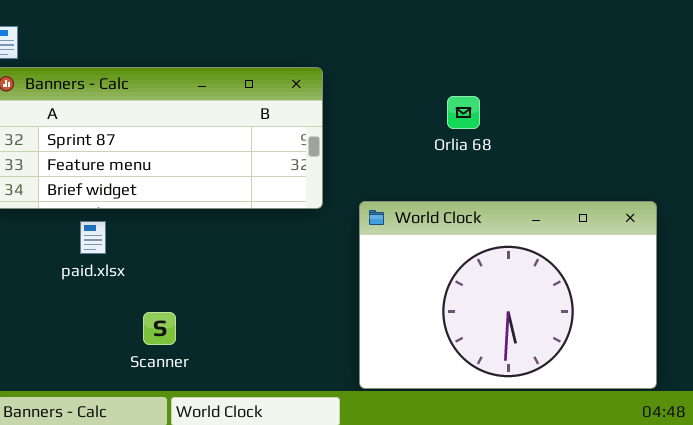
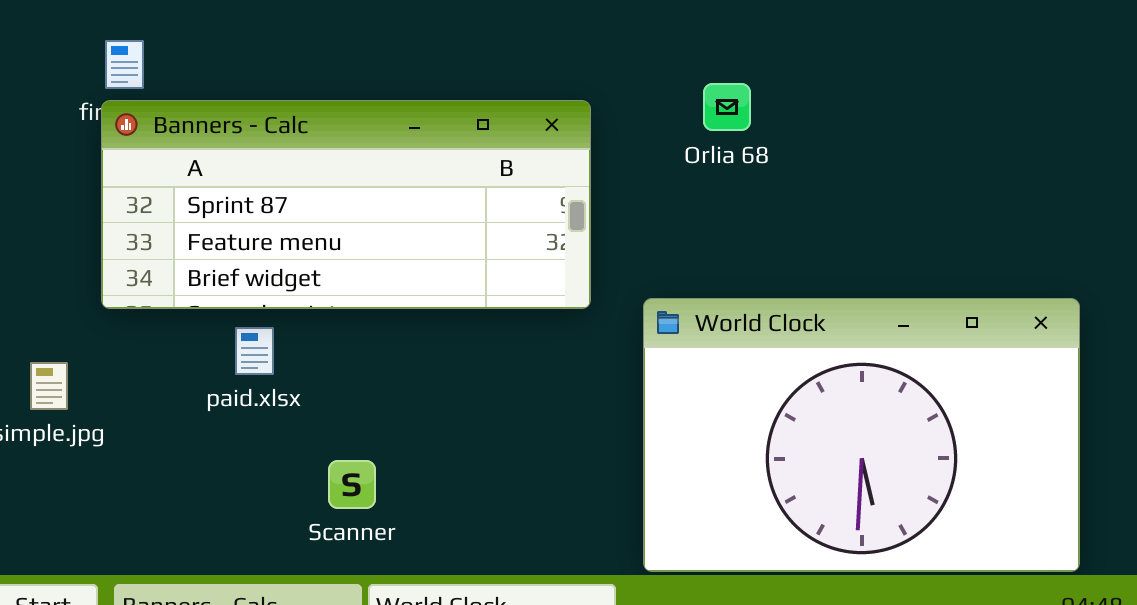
Orlia 68: [447,96,480,129] -> [703,83,751,131], moved

